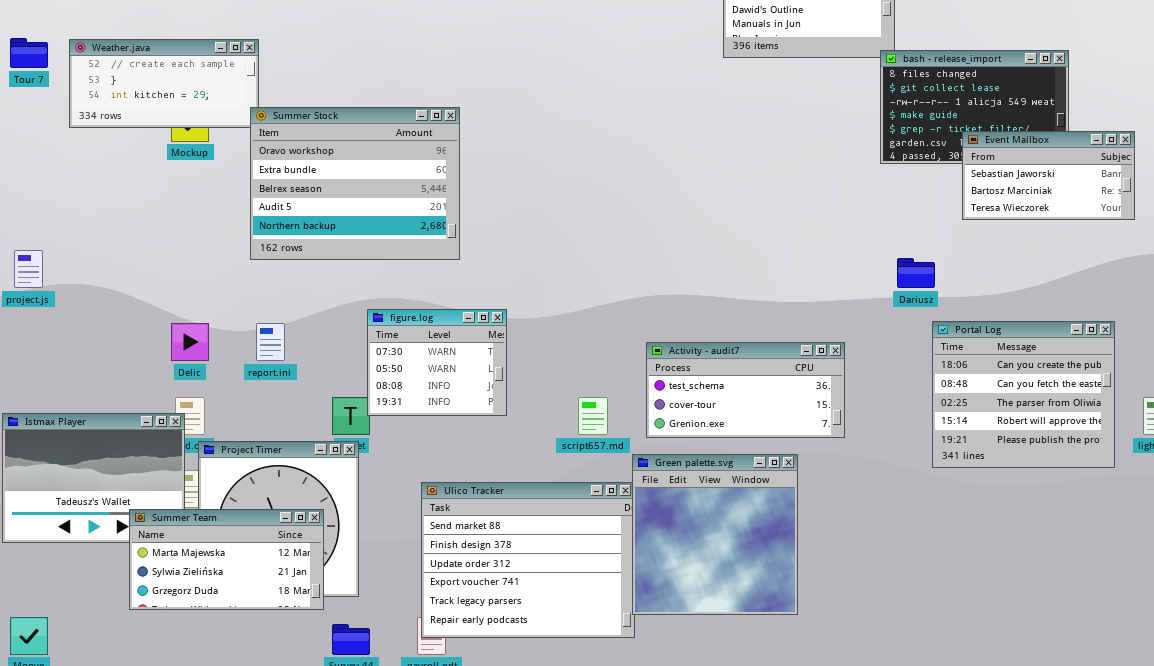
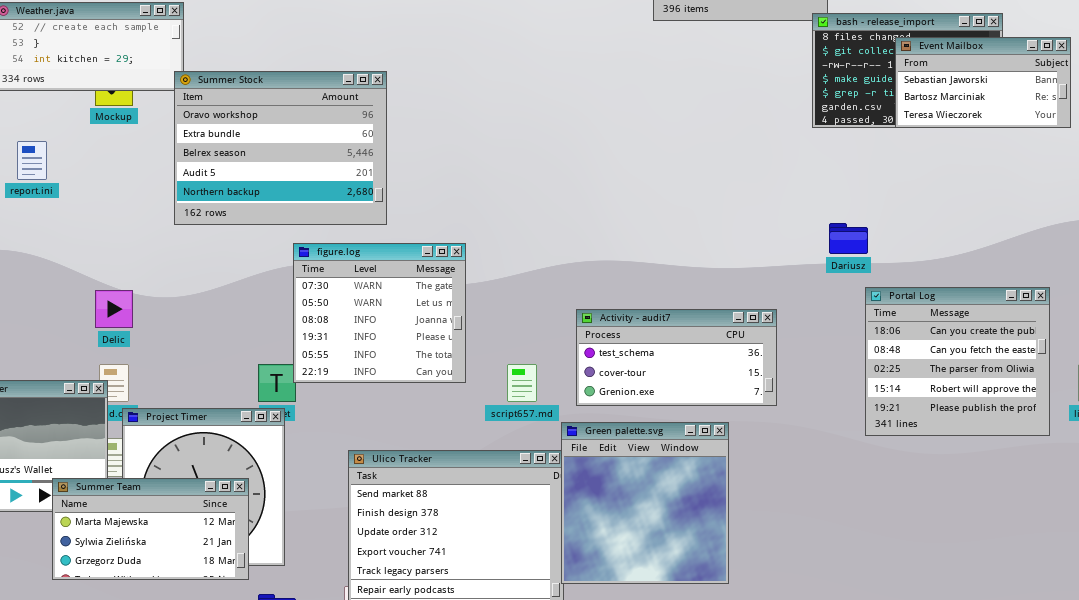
Event Mailbox: [962,131,1135,220] -> [895,37,1071,128], moved
figure.log: [367,309,507,416] -> [293,243,466,383], resized
report.ini: [256,323,285,361] -> [17,141,47,180], moved

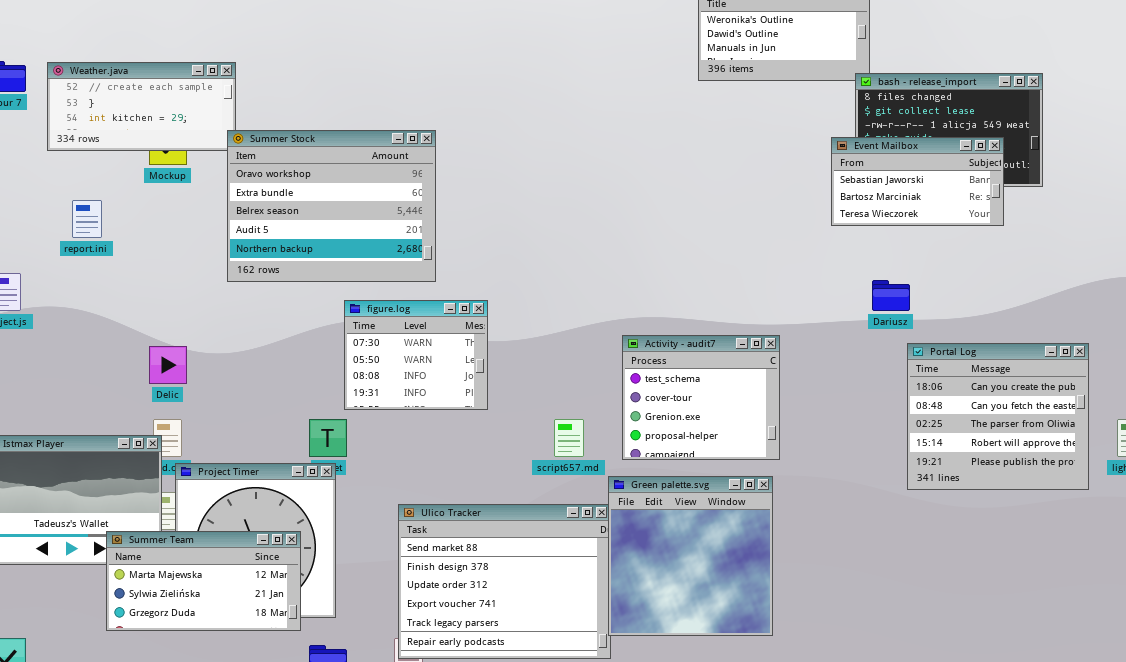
Event Mailbox: [895,37,1071,128] -> [831,137,1004,226], moved
figure.log: [293,243,466,383] -> [344,300,488,410], resized
Activity - audit7: [576,309,777,406] -> [622,335,780,460], resized

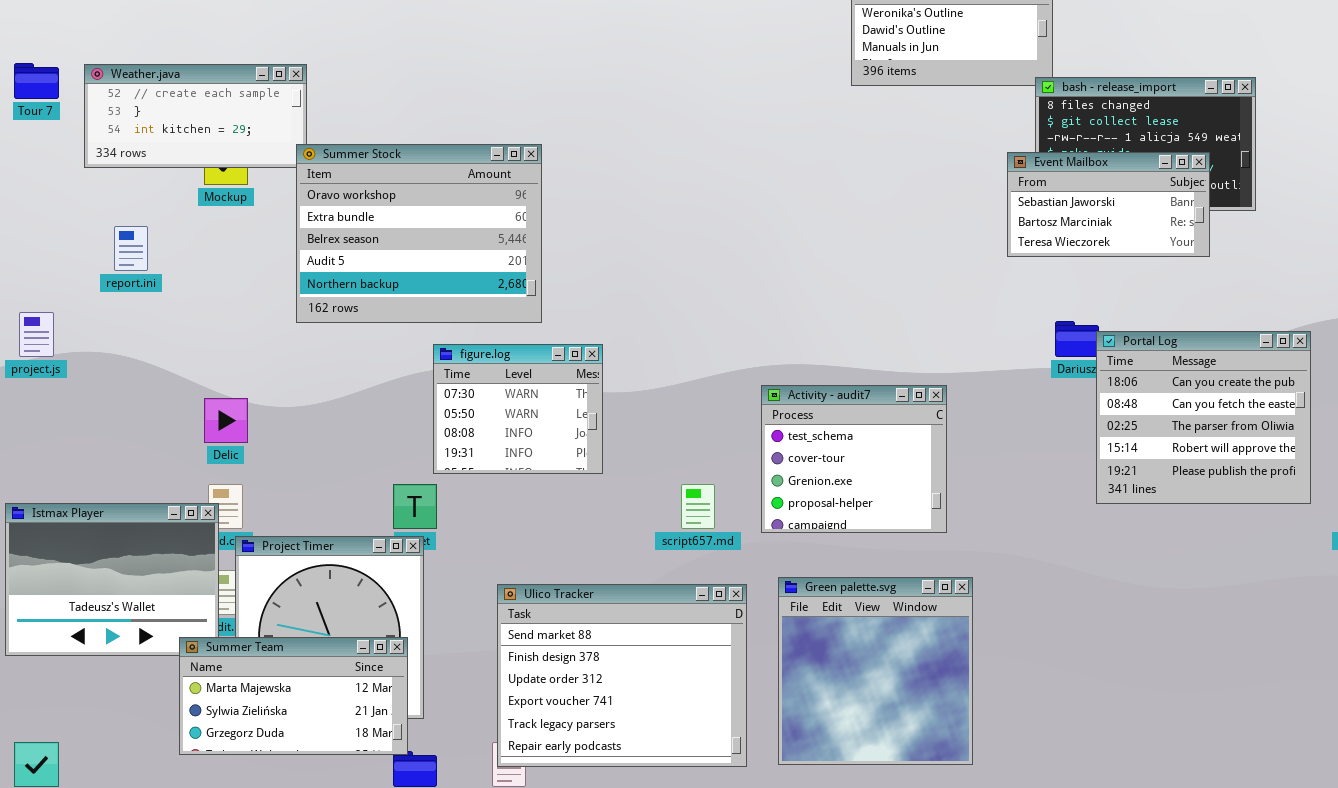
Portal Log: [907,343,1089,490] -> [1096,331,1311,504], moved
Green palette.svg: [608,476,773,636] -> [778,577,973,765], moved
Summer Team: [106,531,301,631] -> [179,637,408,755], moved

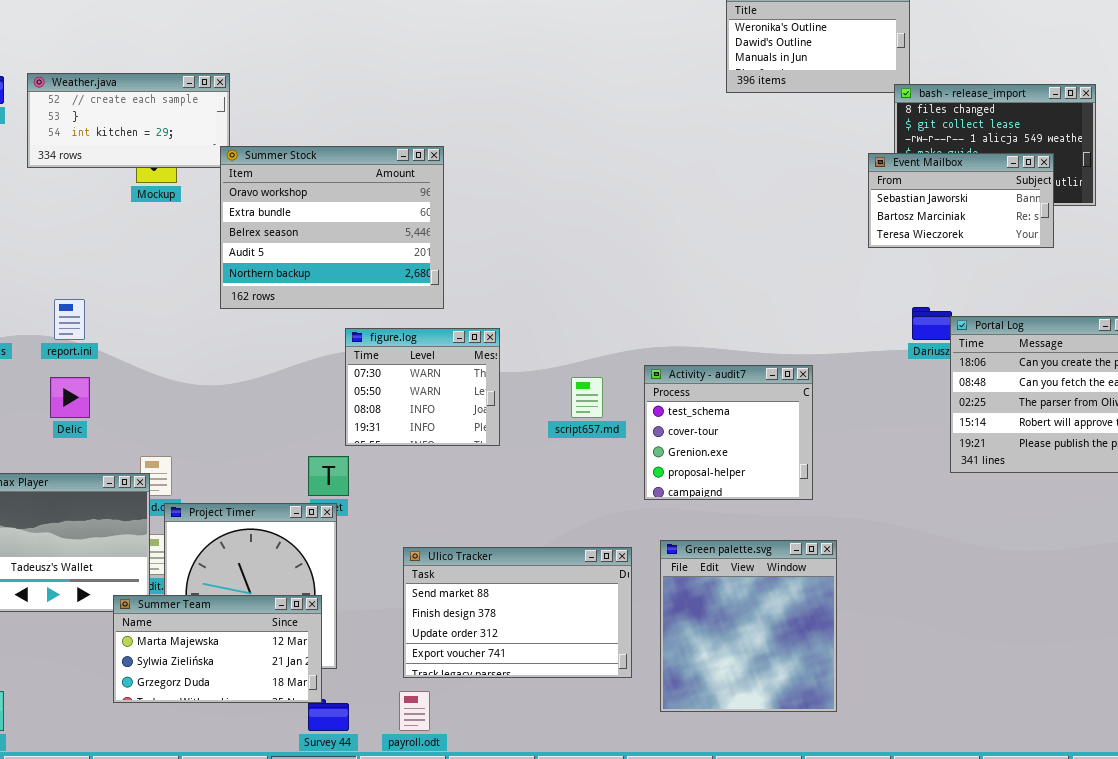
report.ini: [114,226,148,271] -> [54,299,85,340], moved
Delic: [204,398,248,443] -> [50,377,90,418], moved
script657.md: [681,484,715,529] -> [571,377,603,418], moved
Ulico Tracker: [497,584,747,767] -> [403,547,632,678], resized

